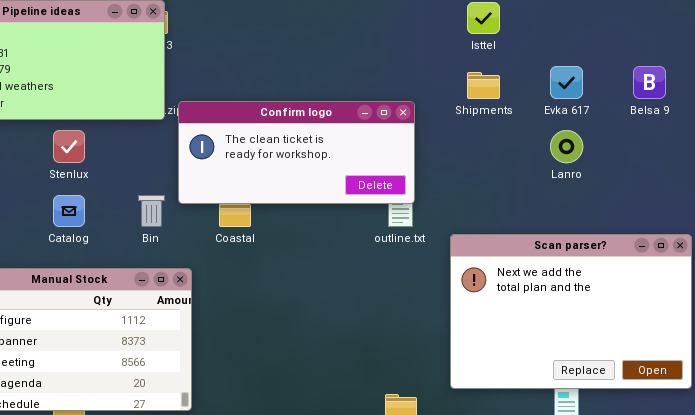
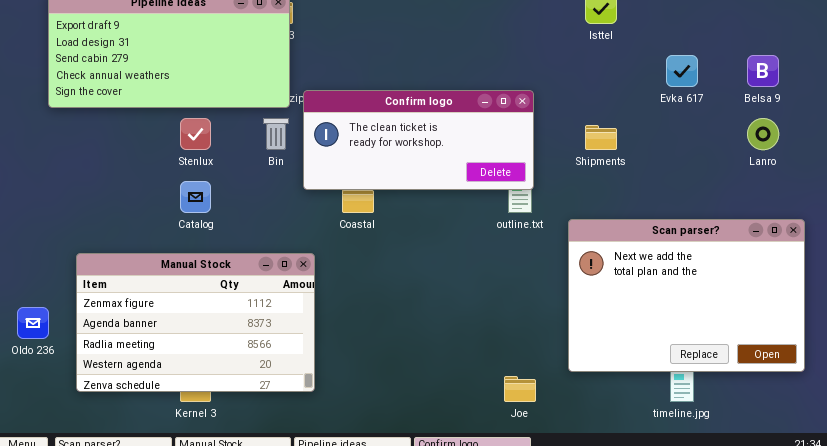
Shipments: [467,72,500,99] -> [585,125,617,150], moved
Lanro: [550,130,583,163] -> [747,118,779,150], moved
Bin: [138,195,165,227] -> [263,118,289,150], moved

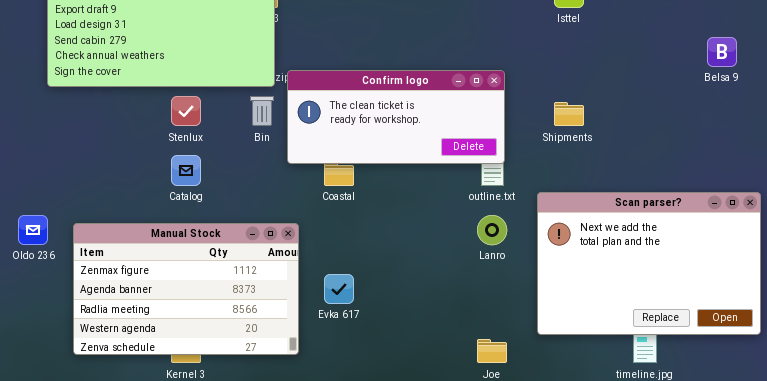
Evka 617: [666,55,698,87] -> [324,274,354,304], moved
Lanro: [747,118,779,150] -> [477,215,507,245], moved
Oldo 236: [17,307,49,339] -> [18,215,48,245], moved

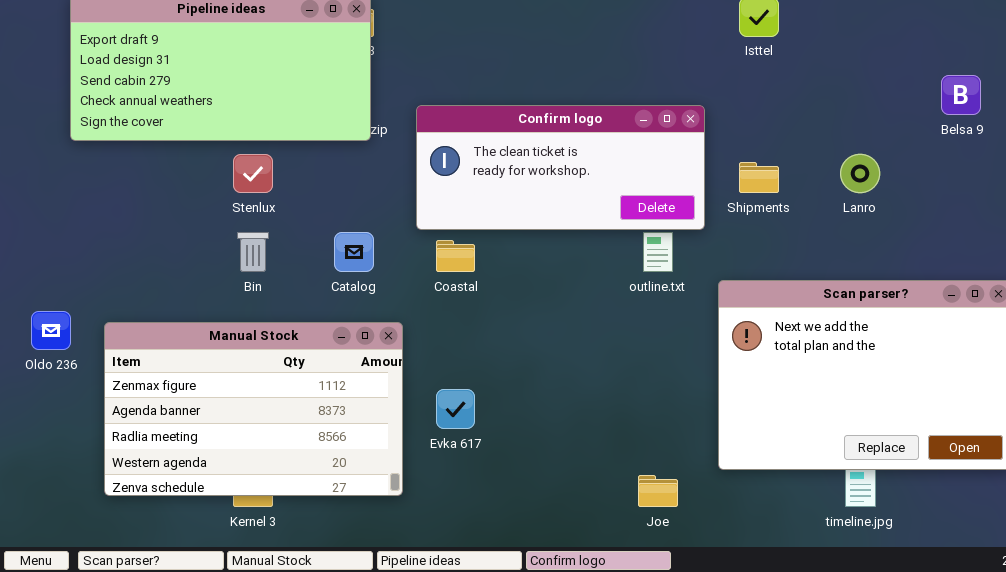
Confirm logo: [287,70,505,164] -> [416,105,705,230], moved
Bin: [250,96,274,126] -> [237,232,269,272], moved
Catalog: [171,155,201,186] -> [334,232,374,272], moved
Lanro: [477,215,507,245] -> [840,154,880,193], moved

